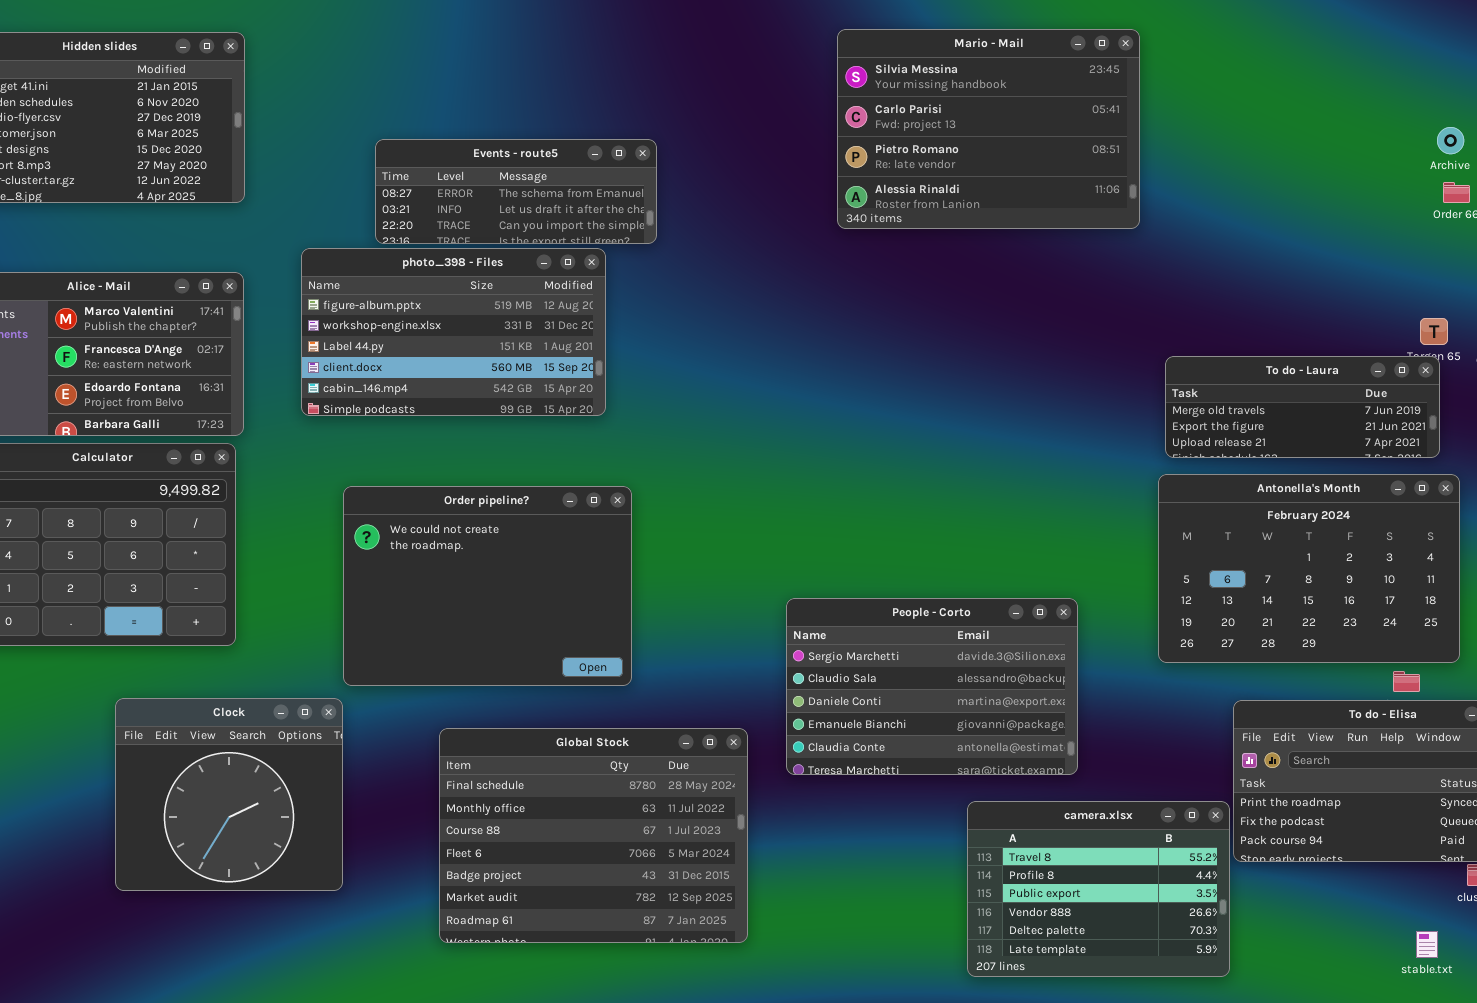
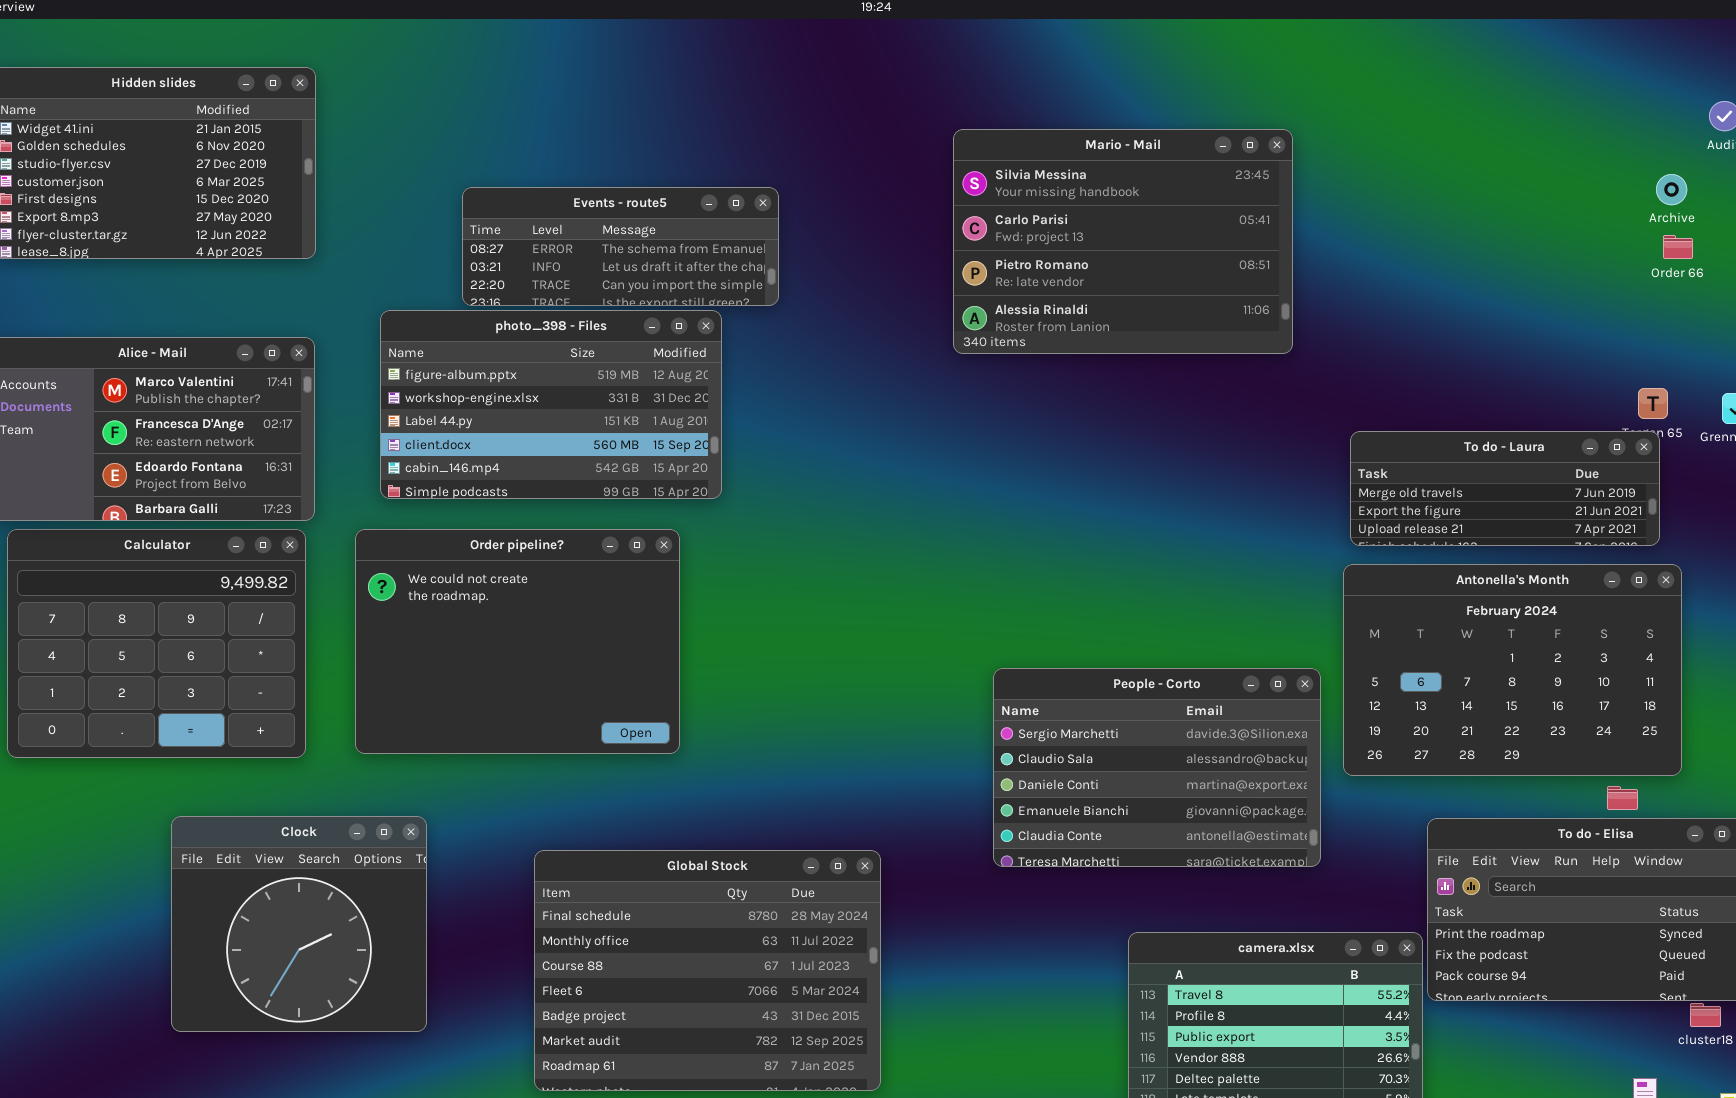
Mario - Mail: [837,29,1140,229] -> [953,129,1293,354], moved
Order pipeline?: [343,486,632,686] -> [355,529,680,754], moved
People - Corto: [786,598,1078,775] -> [993,668,1321,867], moved

